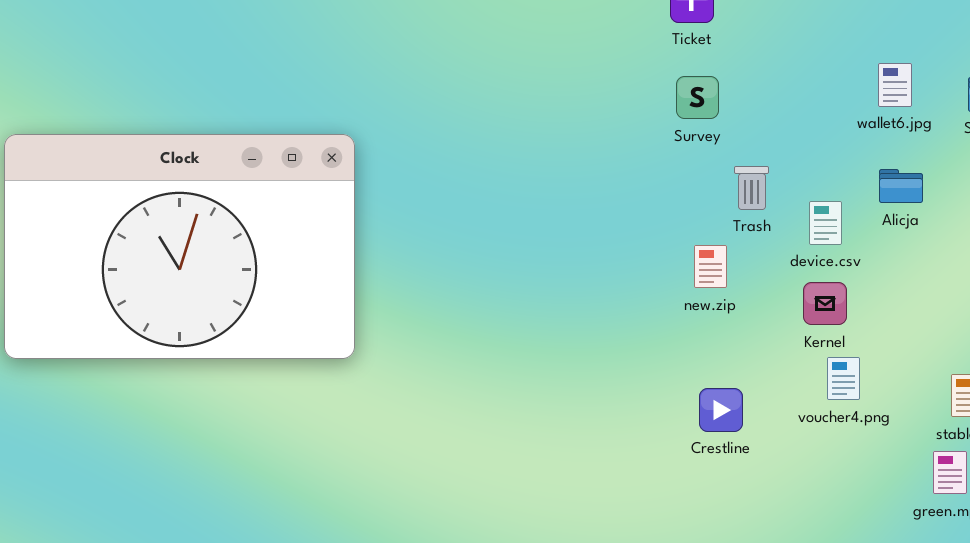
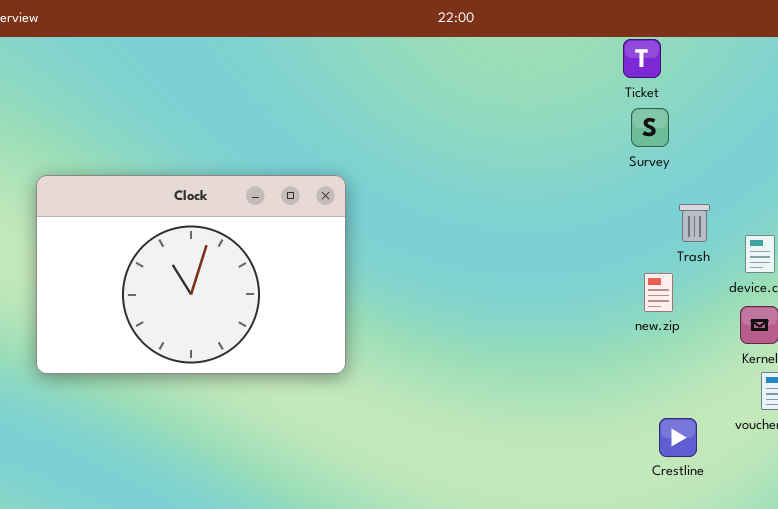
Survey: [676,76,719,119] -> [631,108,669,147], moved
Crestline: [699,388,743,432] -> [659,418,697,457], moved

